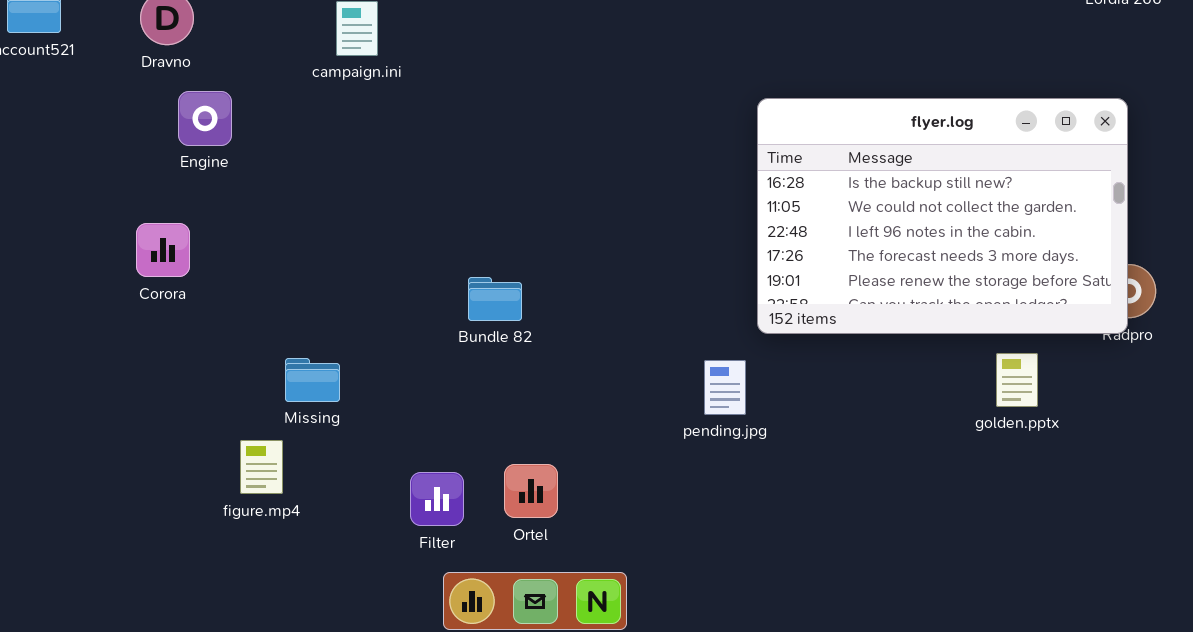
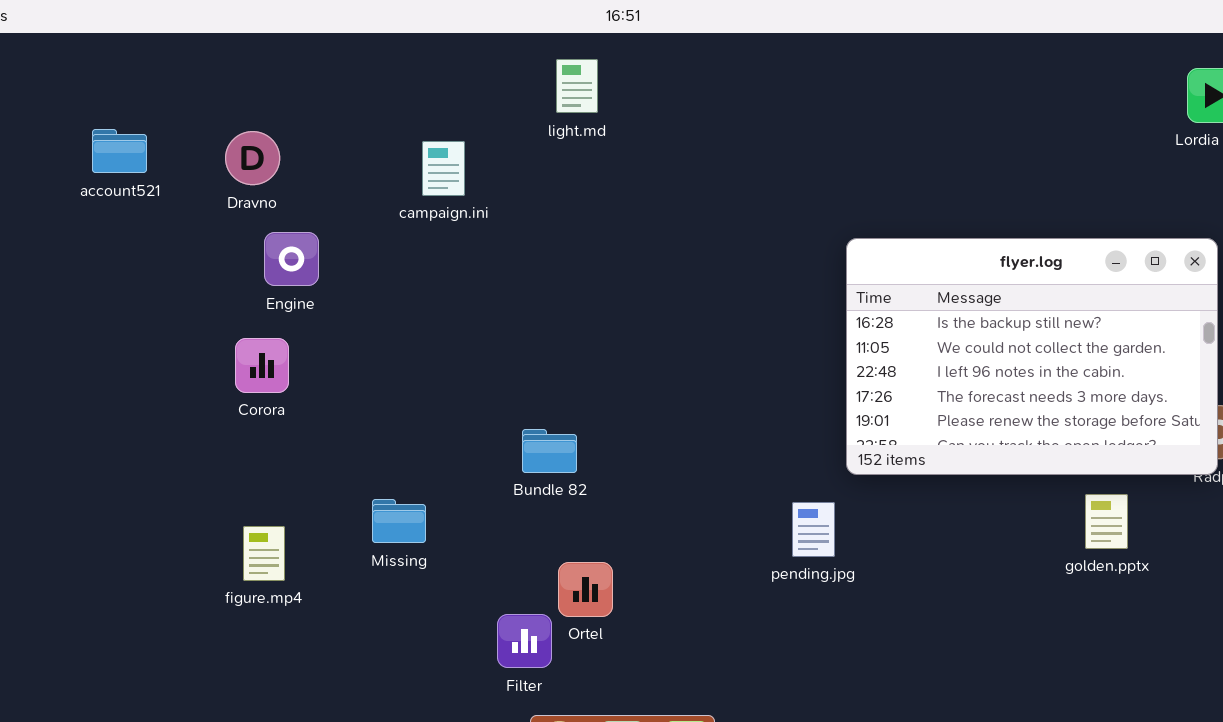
Corora: [136,223,190,277] -> [235,338,289,393], moved
Bundle 82: [468,277,522,321] -> [522,429,577,473], moved
figure.mp4: [240,440,283,494] -> [243,526,285,581], moved
Ortel: [504,464,558,518] -> [558,562,613,617], moved

